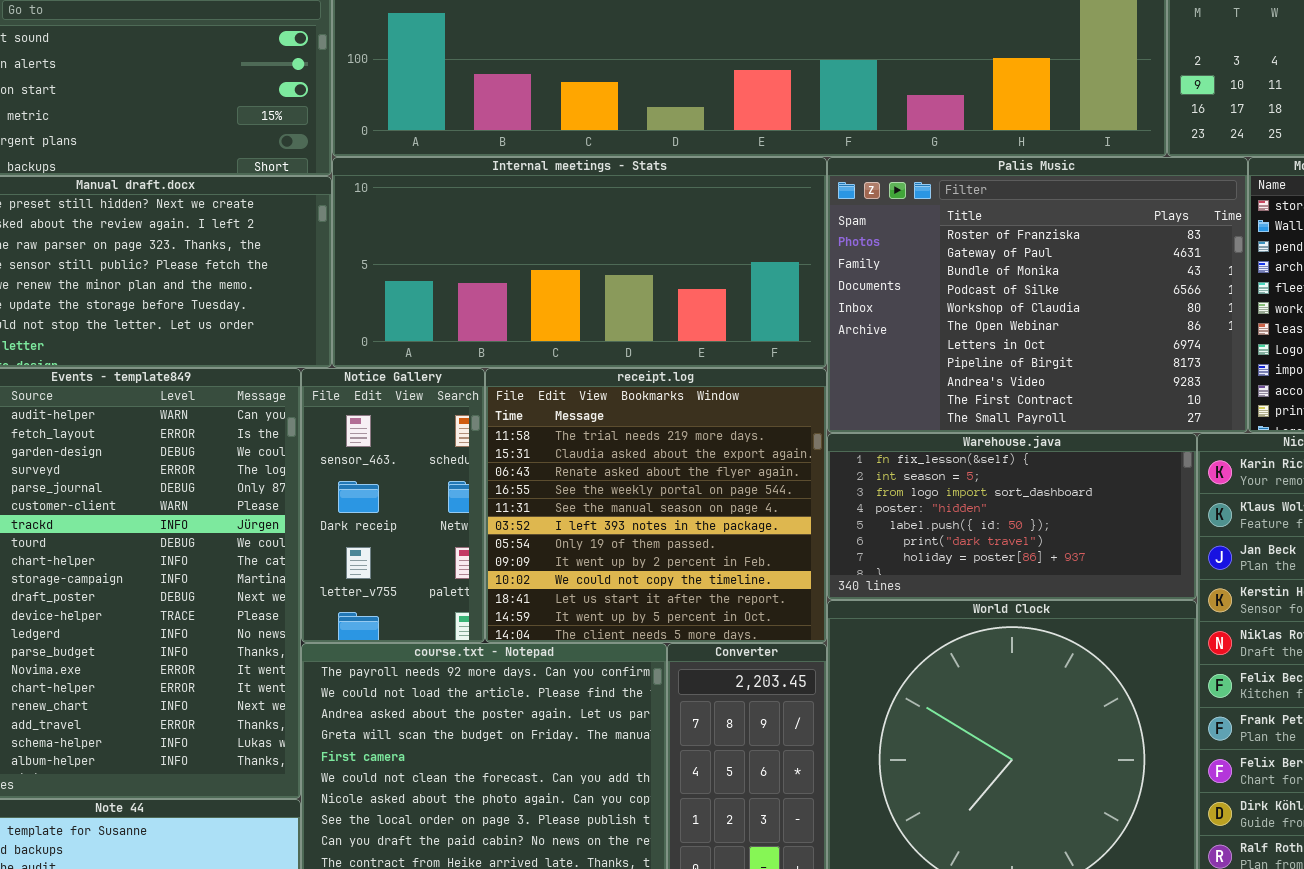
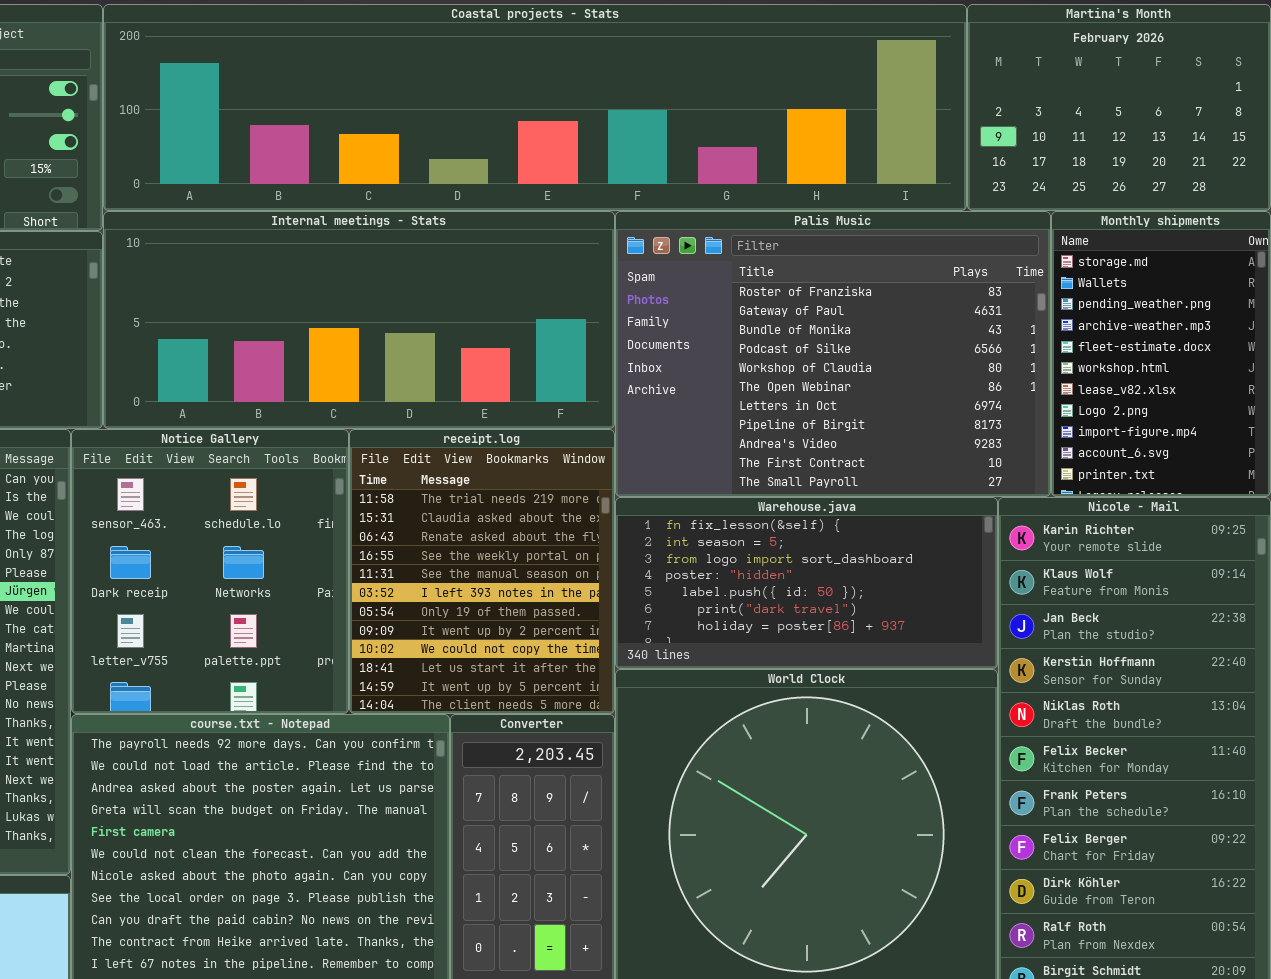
Notice Gallery: [301,368,485,643] -> [71,429,349,714], resized
receipt.log: [485,368,827,643] -> [349,429,615,714], resized

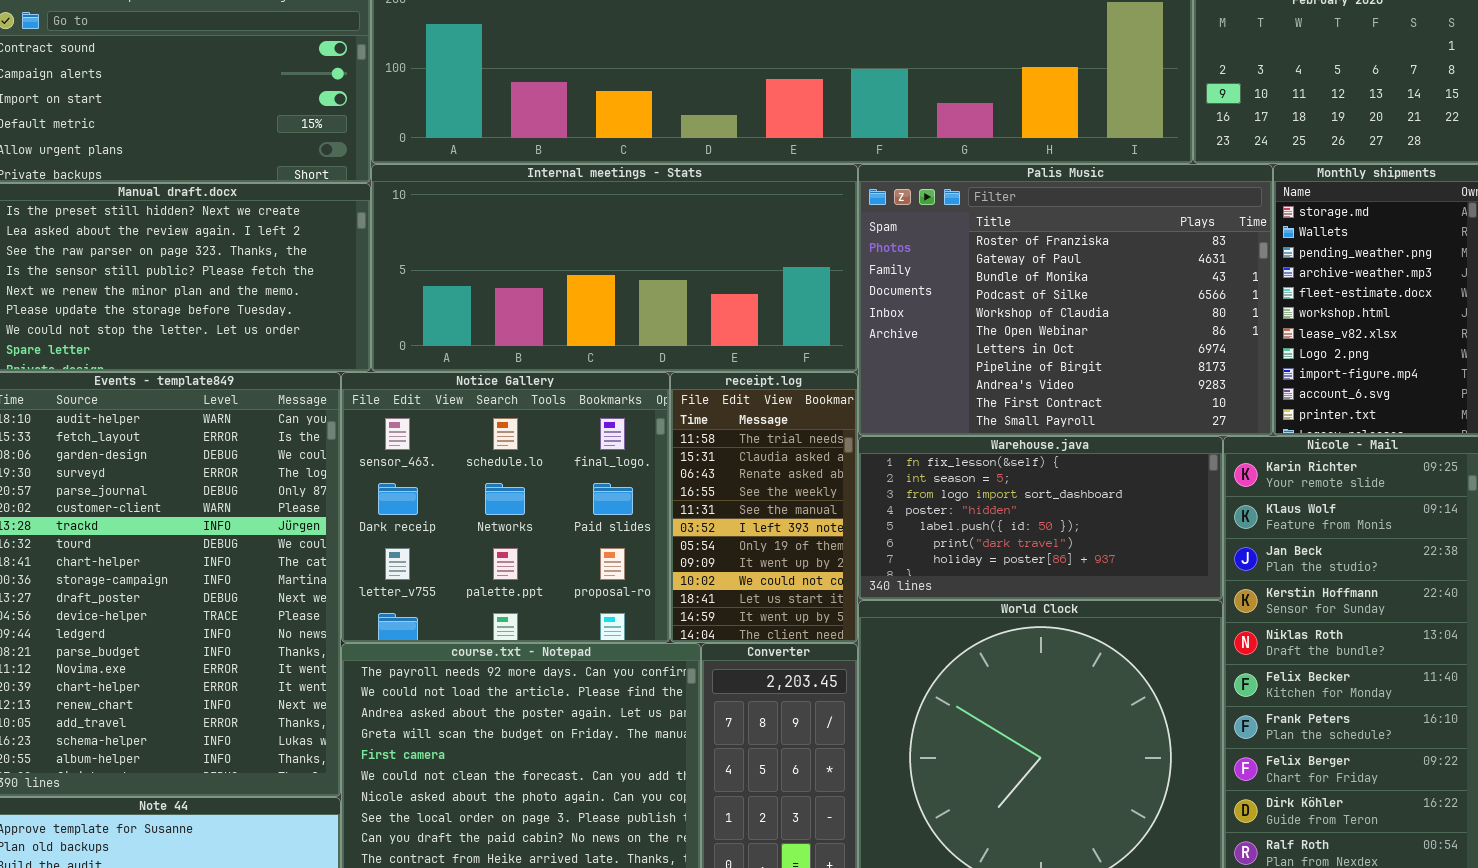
Notice Gallery: [71,429,349,714] -> [341,372,670,643], resized
receipt.log: [349,429,615,714] -> [670,372,858,643], resized

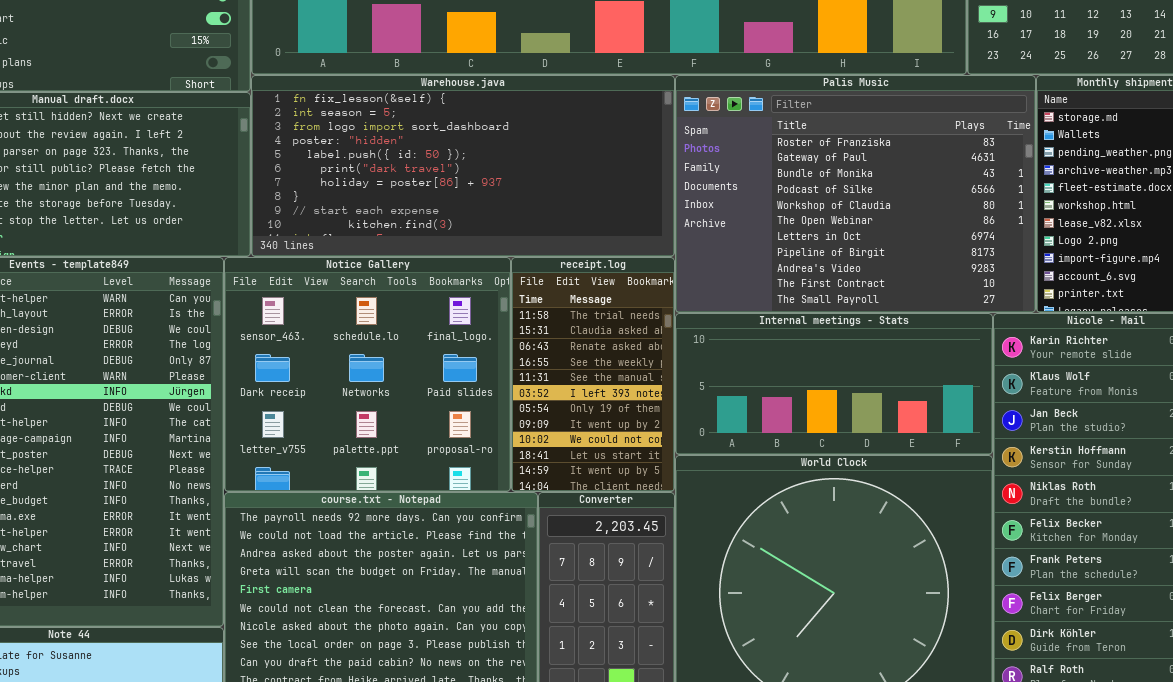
Internal meetings - Stats: [371,164,858,372] -> [675,313,993,455], moved, resized
Warehouse.java: [858,436,1223,600] -> [251,75,675,257], moved, resized

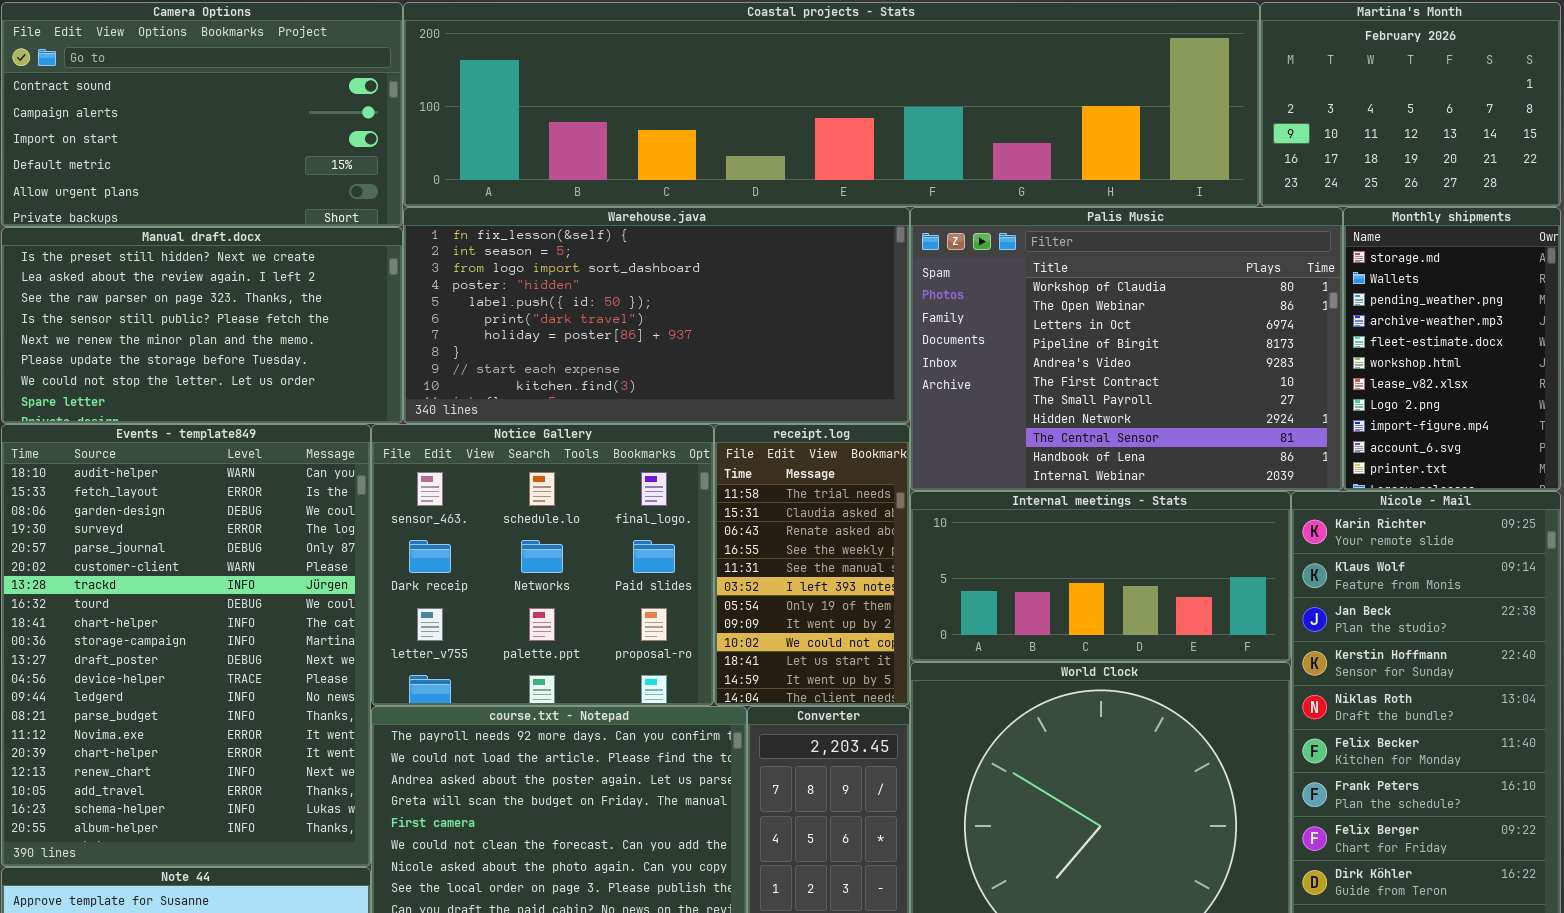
Palis Music: [675,75,1036,313] -> [910,207,1343,491], scrolled down 4 rows

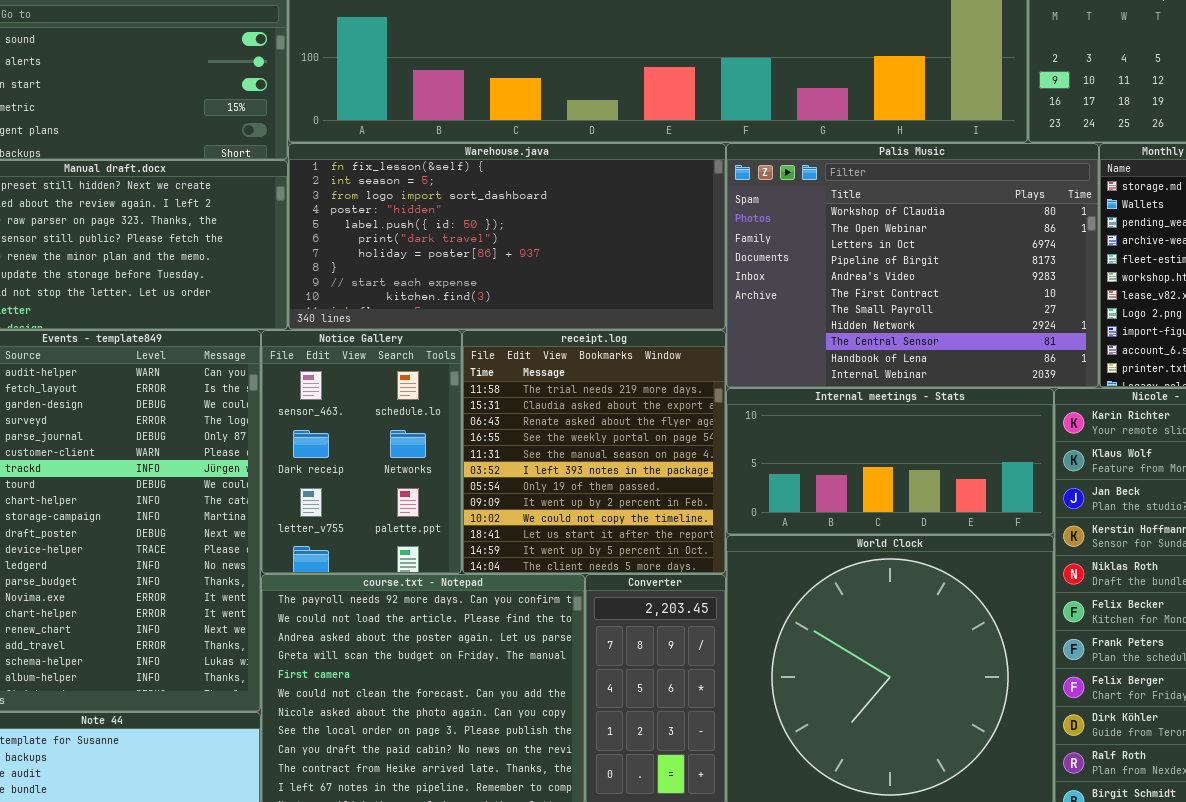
Notice Gallery: [371,424,714,706] -> [261,330,462,574], resized
receipt.log: [714,424,910,706] -> [462,330,726,574], resized

